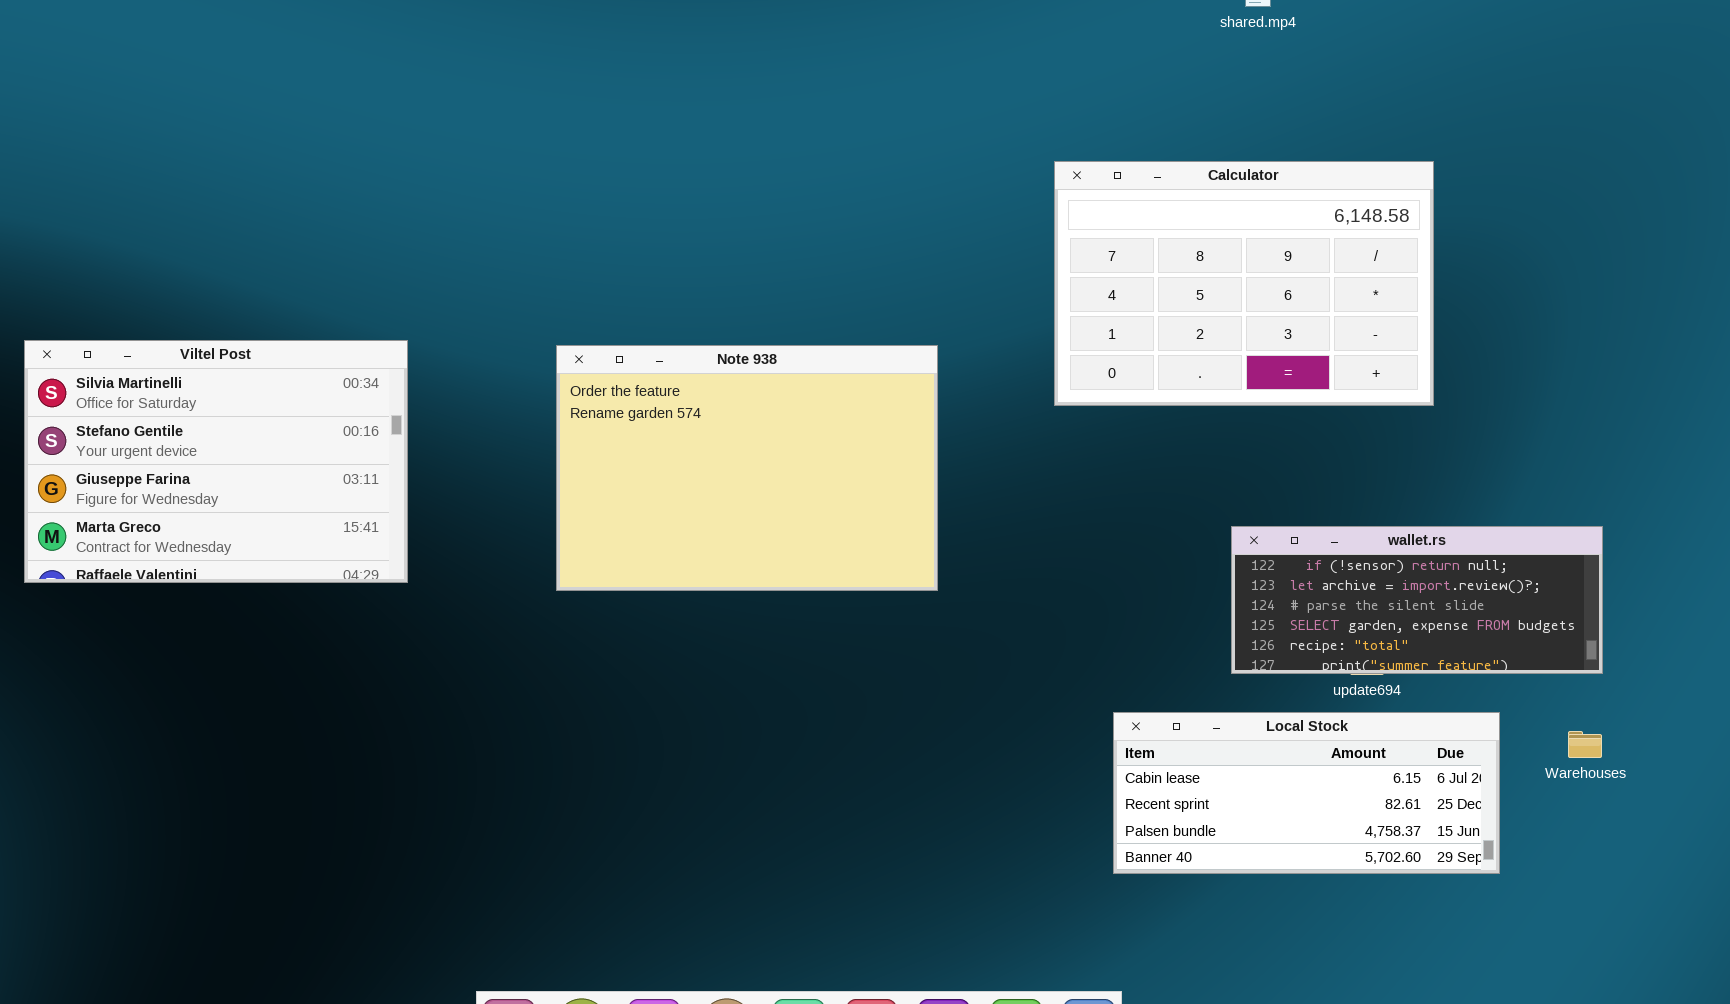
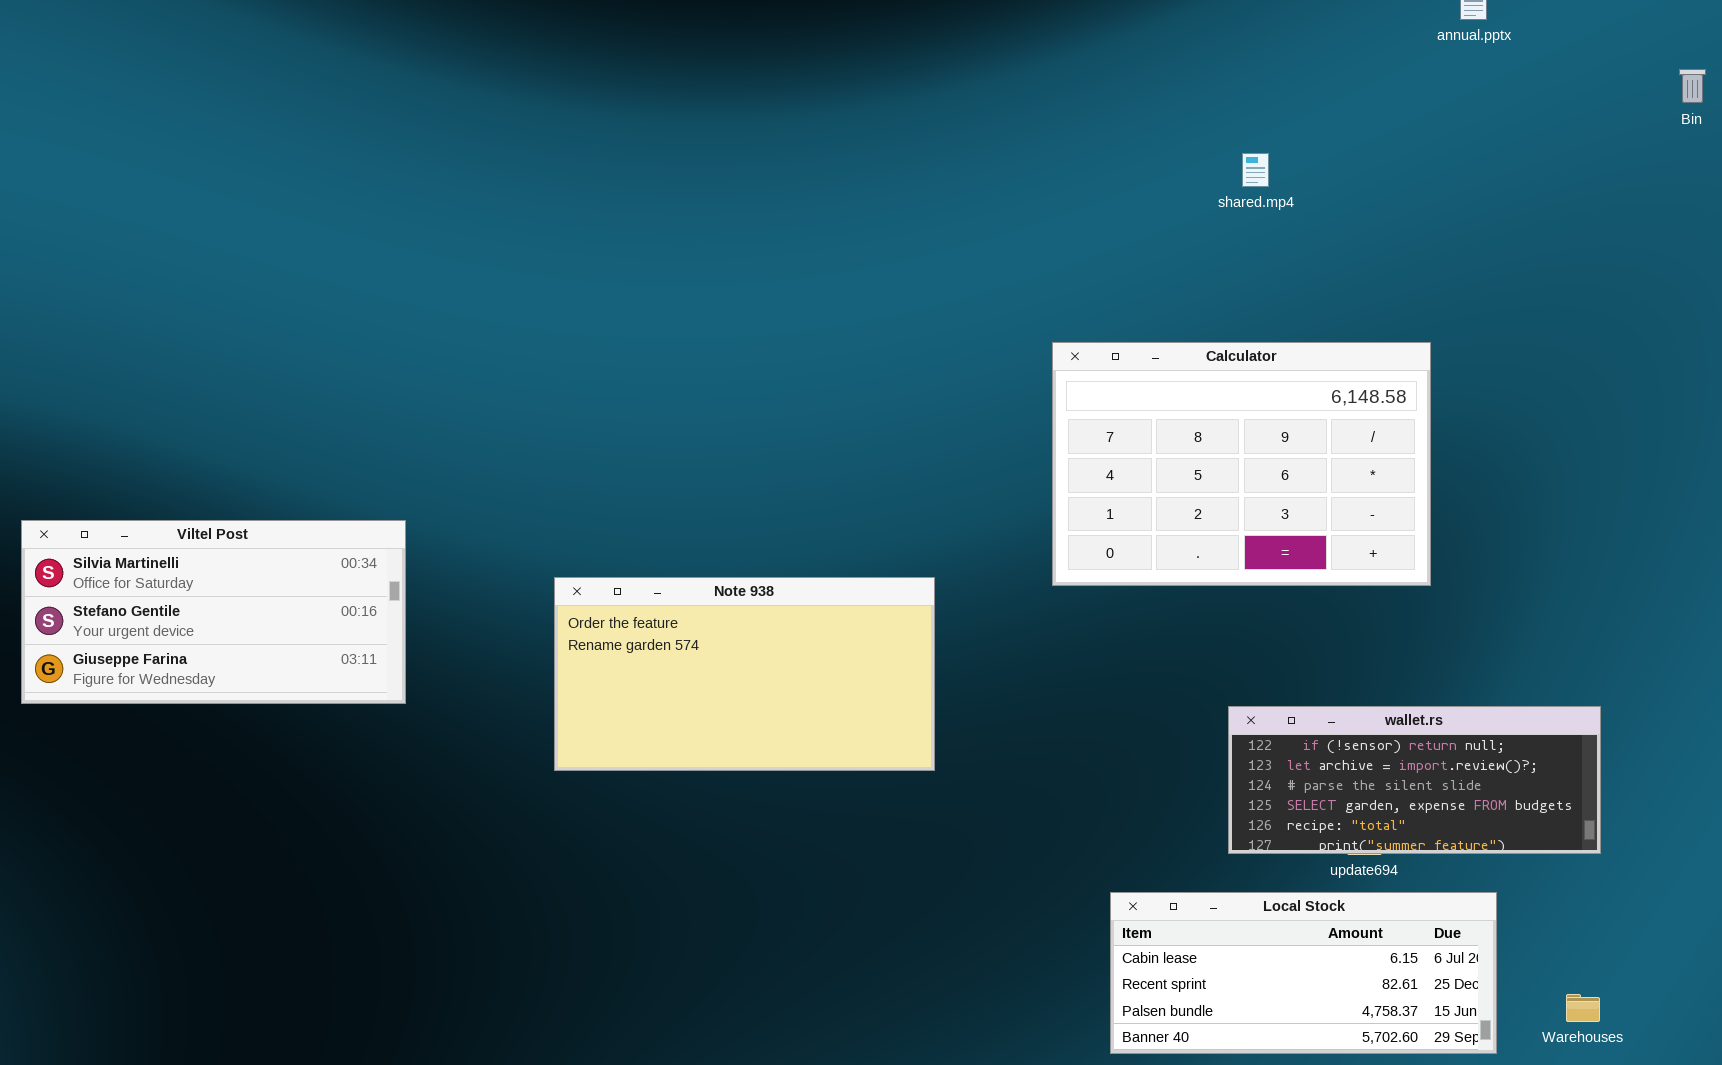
Viltel Post: [24,340,408,583] -> [21,520,406,704], resized
Note 938: [556,345,938,591] -> [554,577,935,771], resized
Warehouses: [1568,731,1602,758] -> [1566,994,1600,1022], moved

